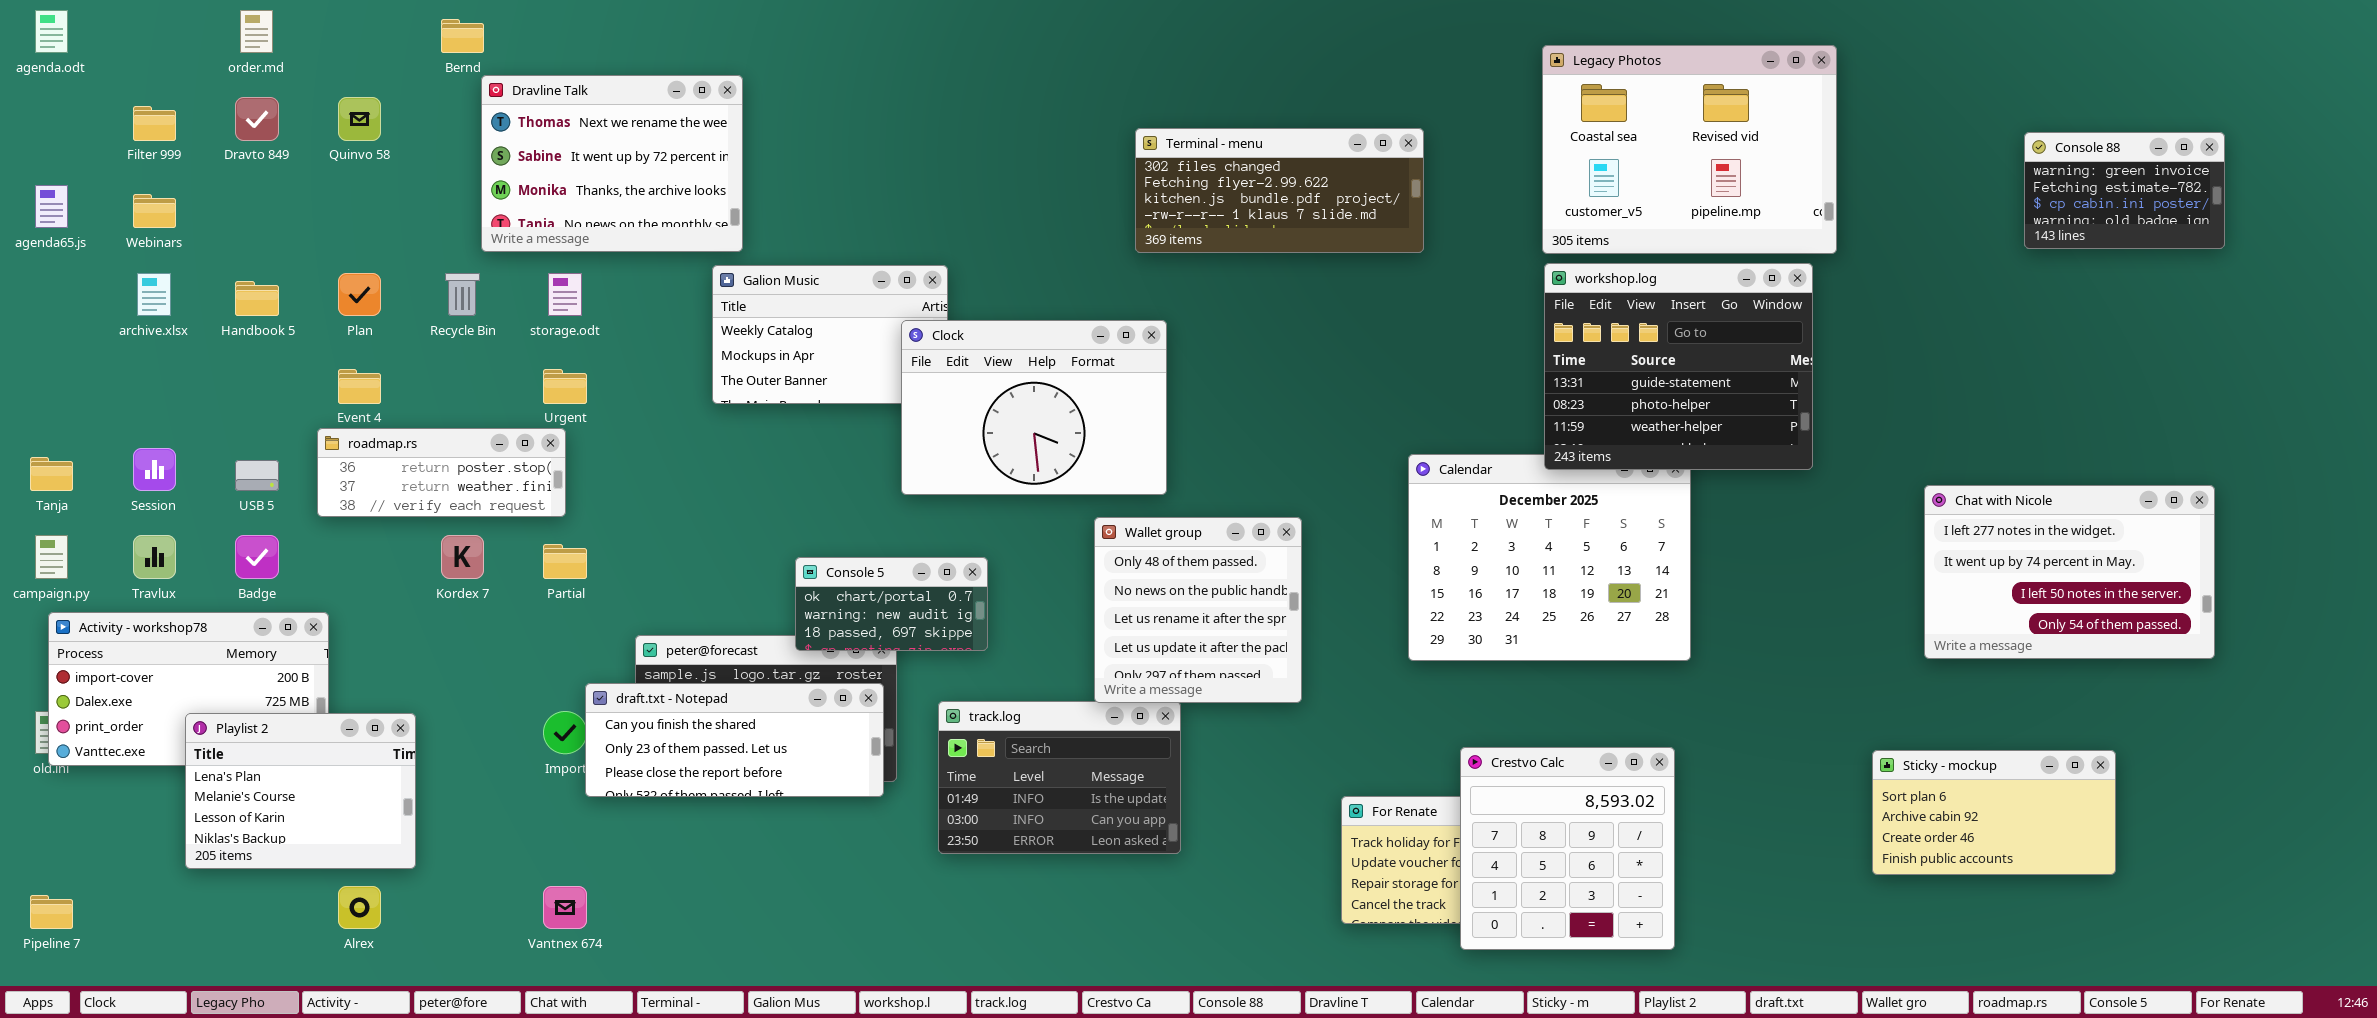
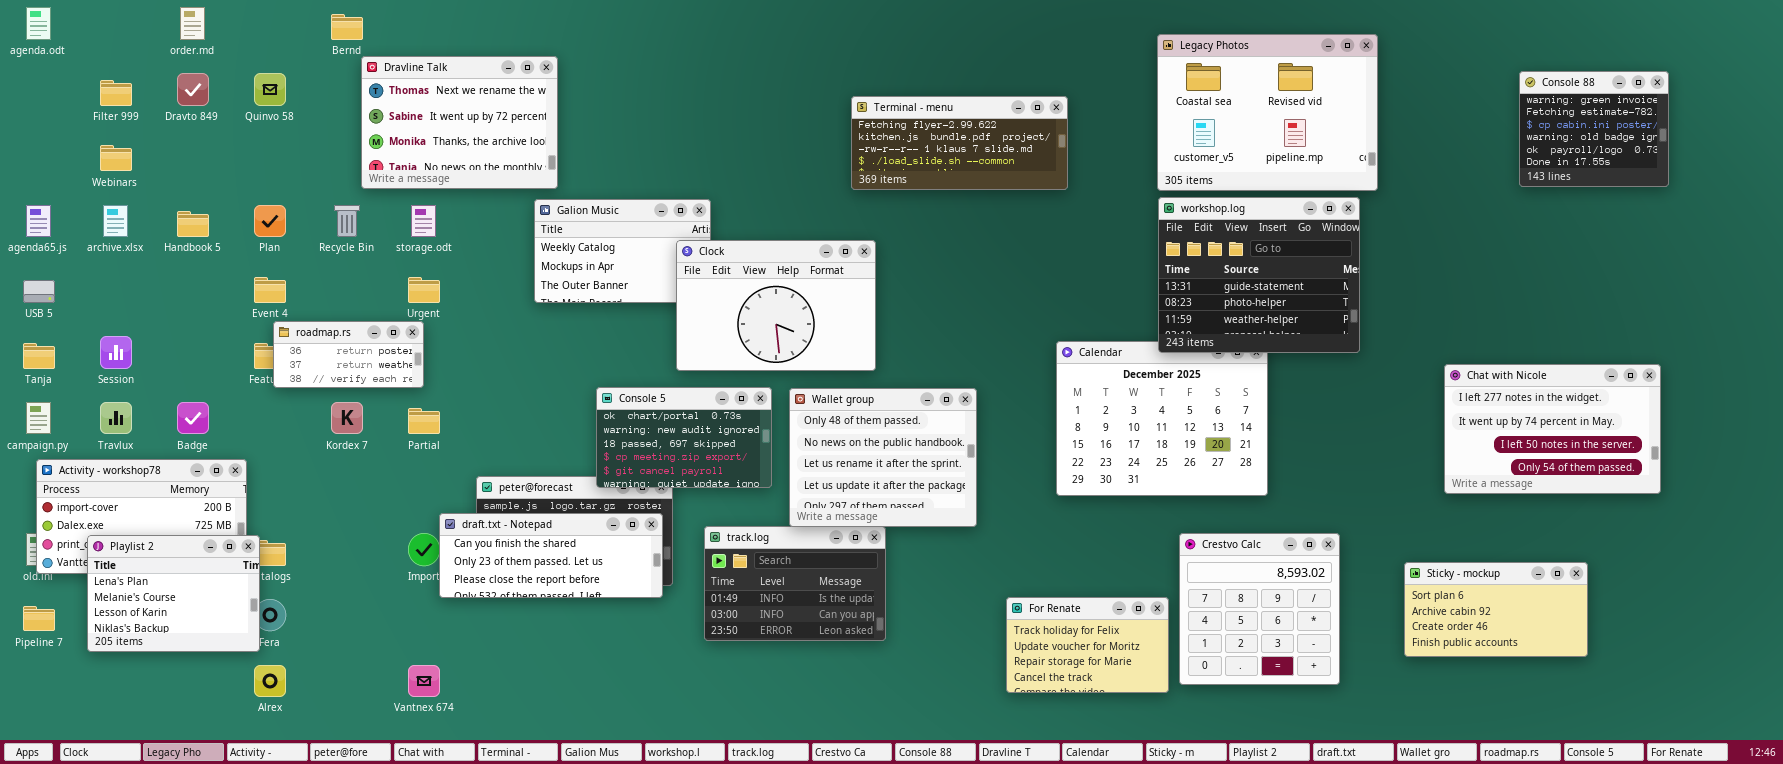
Terminal - menu: [1135,128,1424,253] -> [851,96,1068,190], scrolled down 1 row
Console 88: [2024,132,2225,249] -> [1519,71,1669,187], resized
agenda65.js: [35,185,68,228] -> [26,205,51,237], moved
roadmap.rs: [317,428,566,517] -> [273,321,424,388], resized
USB 5: [235,460,279,491] -> [23,280,55,303], moved
Wallet group: [1094,517,1302,703] -> [789,388,977,527], resized
Console 5: [795,557,988,651] -> [596,387,772,488], resized
Playlist 2: [185,713,416,869] -> [87,535,260,652], moved
Crestvo Calc: [1460,747,1675,950] -> [1179,533,1340,685], moved
Pipeline 7: [30,895,73,929] -> [23,606,55,631], moved

